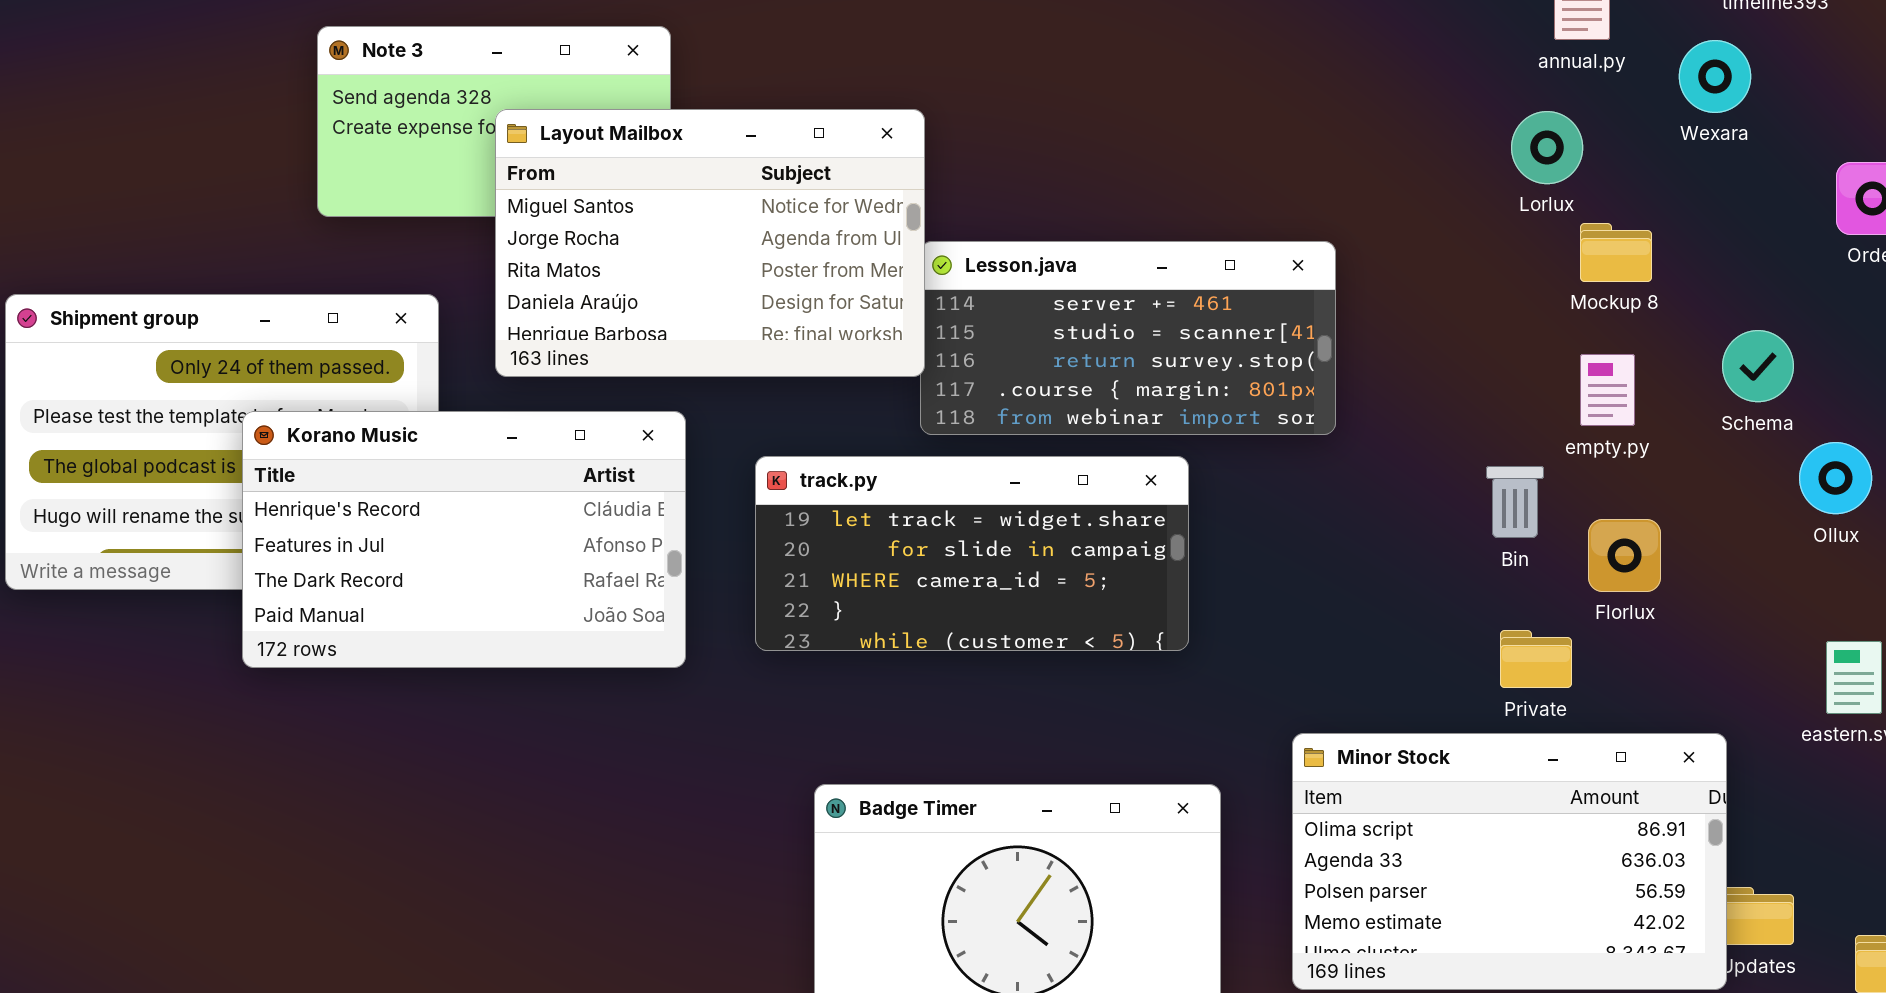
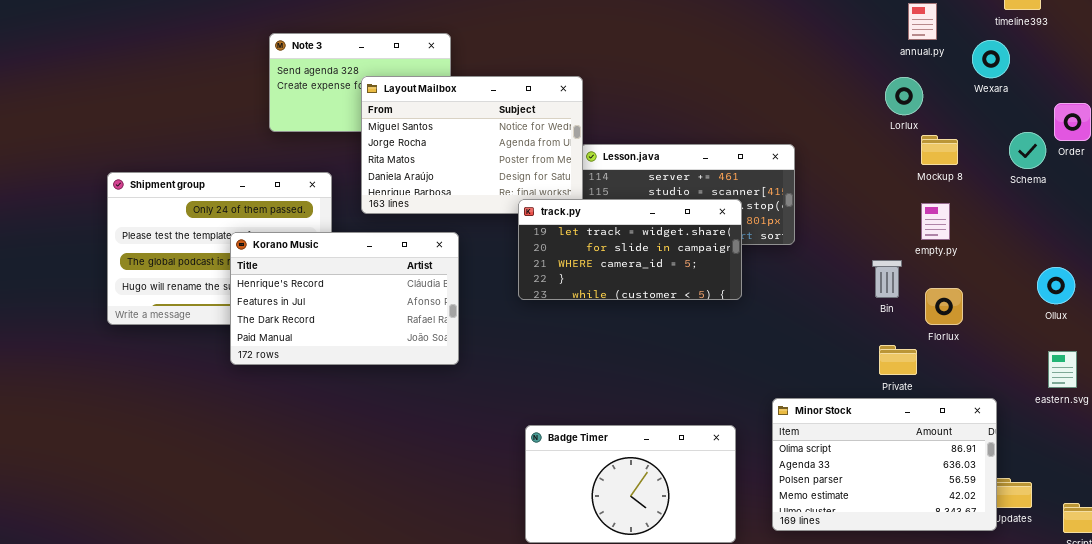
Schema: [1722,330,1794,402] -> [1009,132,1046,169], moved
Ollux: [1799,442,1872,514] -> [1037,267,1075,304], moved
track.py: [755,456,1189,651] -> [518,199,742,300], moved

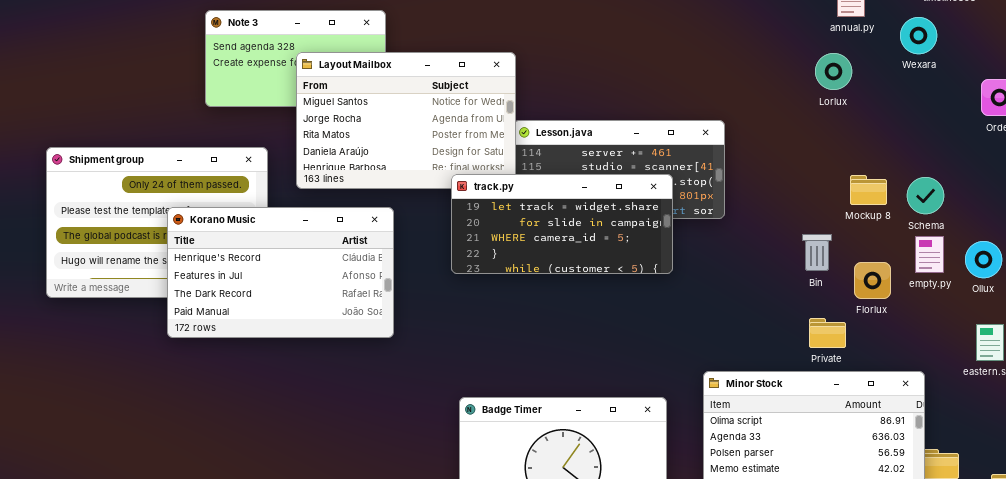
Schema: [1009,132,1046,169] -> [907,177,944,214], moved
Mockup 8: [921,135,958,165] -> [850,175,887,205], moved
empty.py: [921,203,950,240] -> [915,236,944,273], moved

